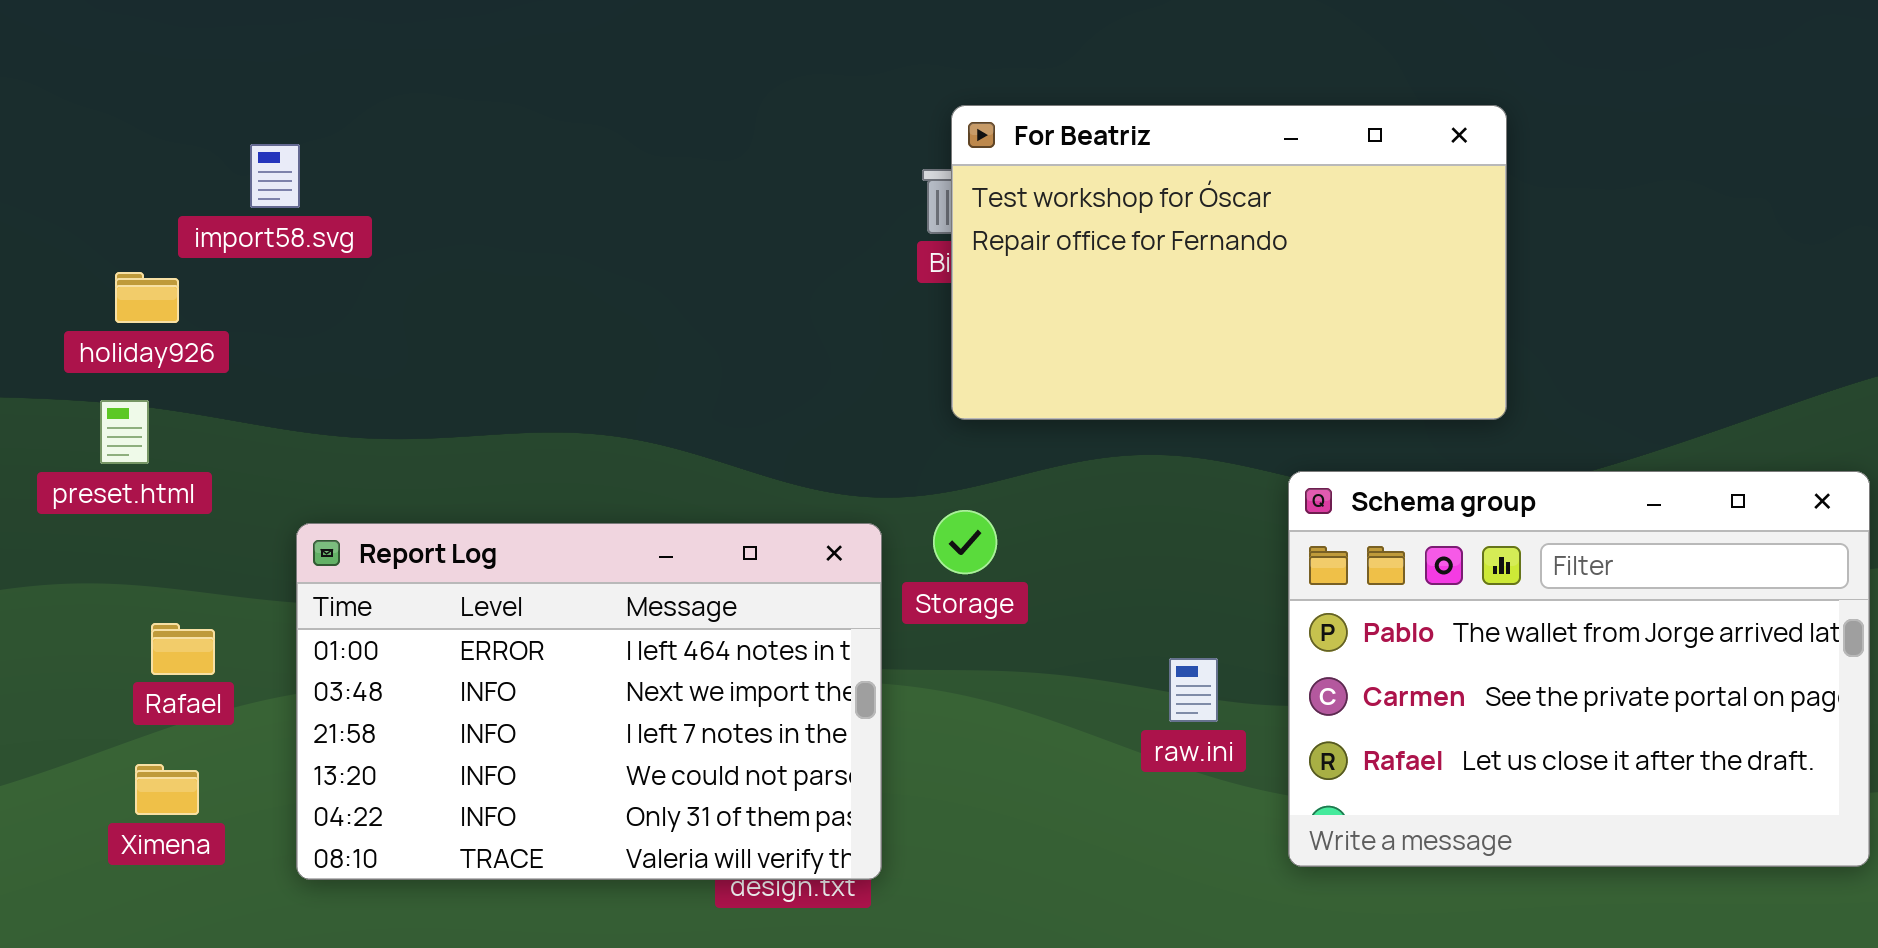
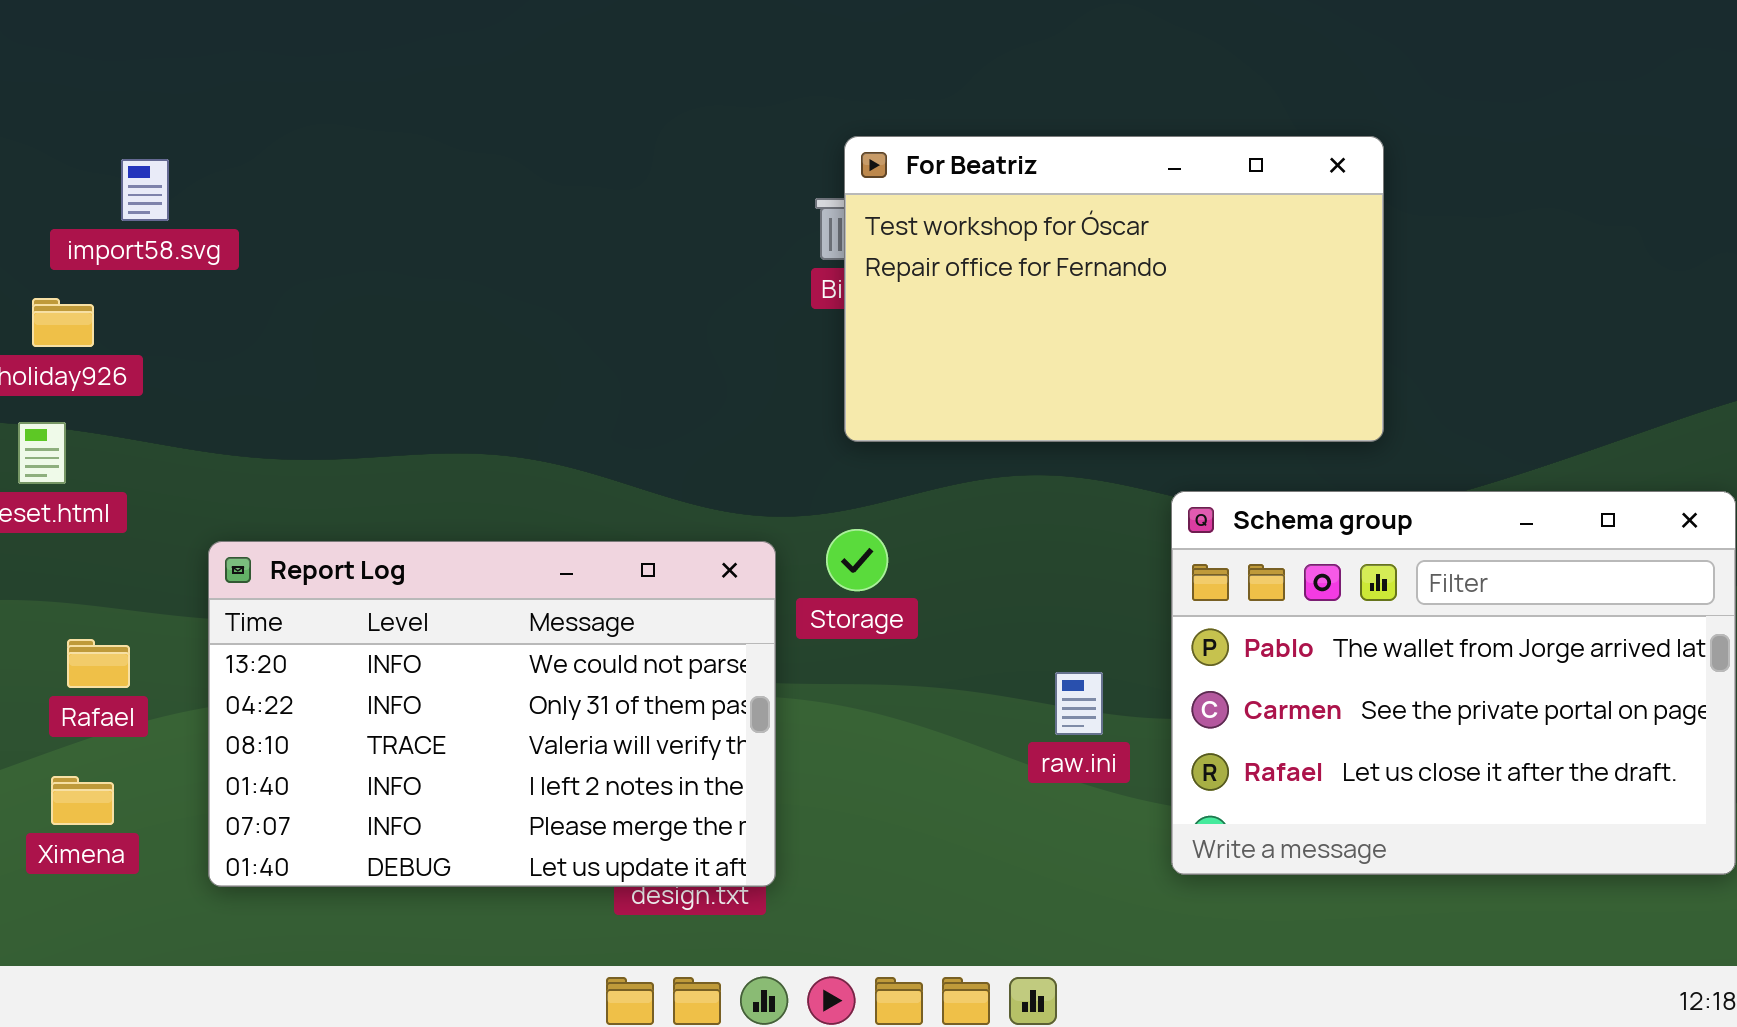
import58.svg: [250,144,300,208] -> [121,159,169,221], moved
Report Log: [296,523,882,880] -> [208,541,776,887], scrolled down 3 rows

